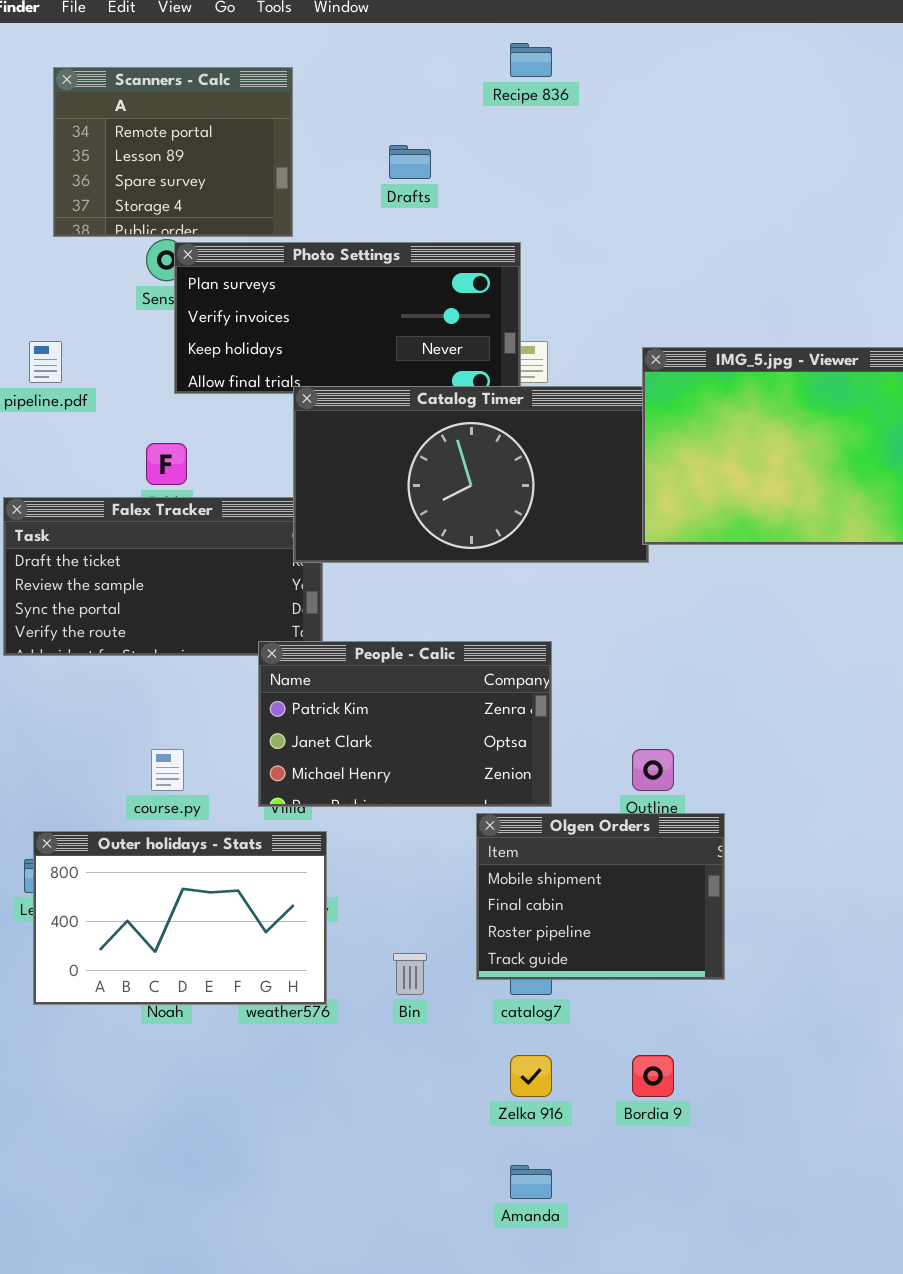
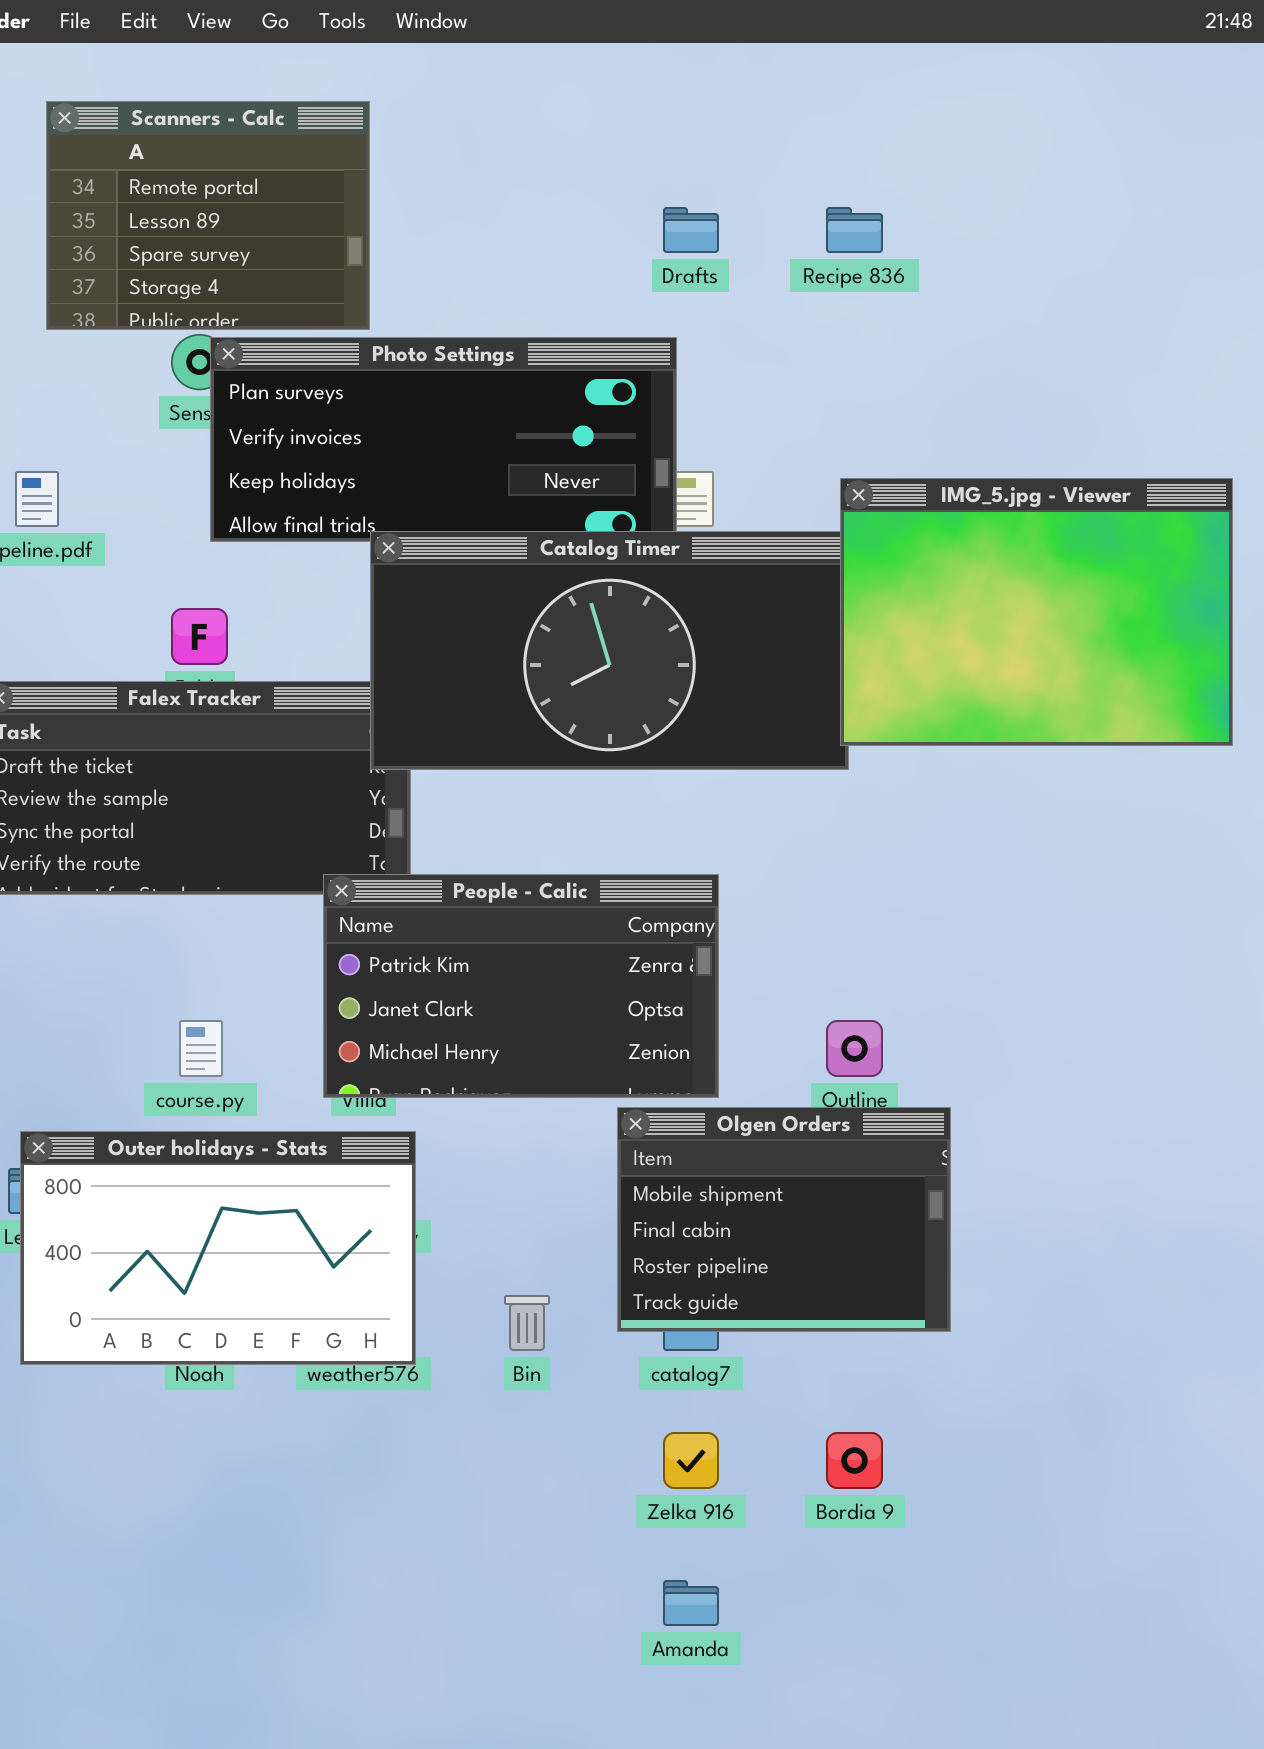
Recipe 836: [510,43,552,77] -> [826,207,883,253], moved
Drafts: [389,145,431,179] -> [663,207,719,253], moved

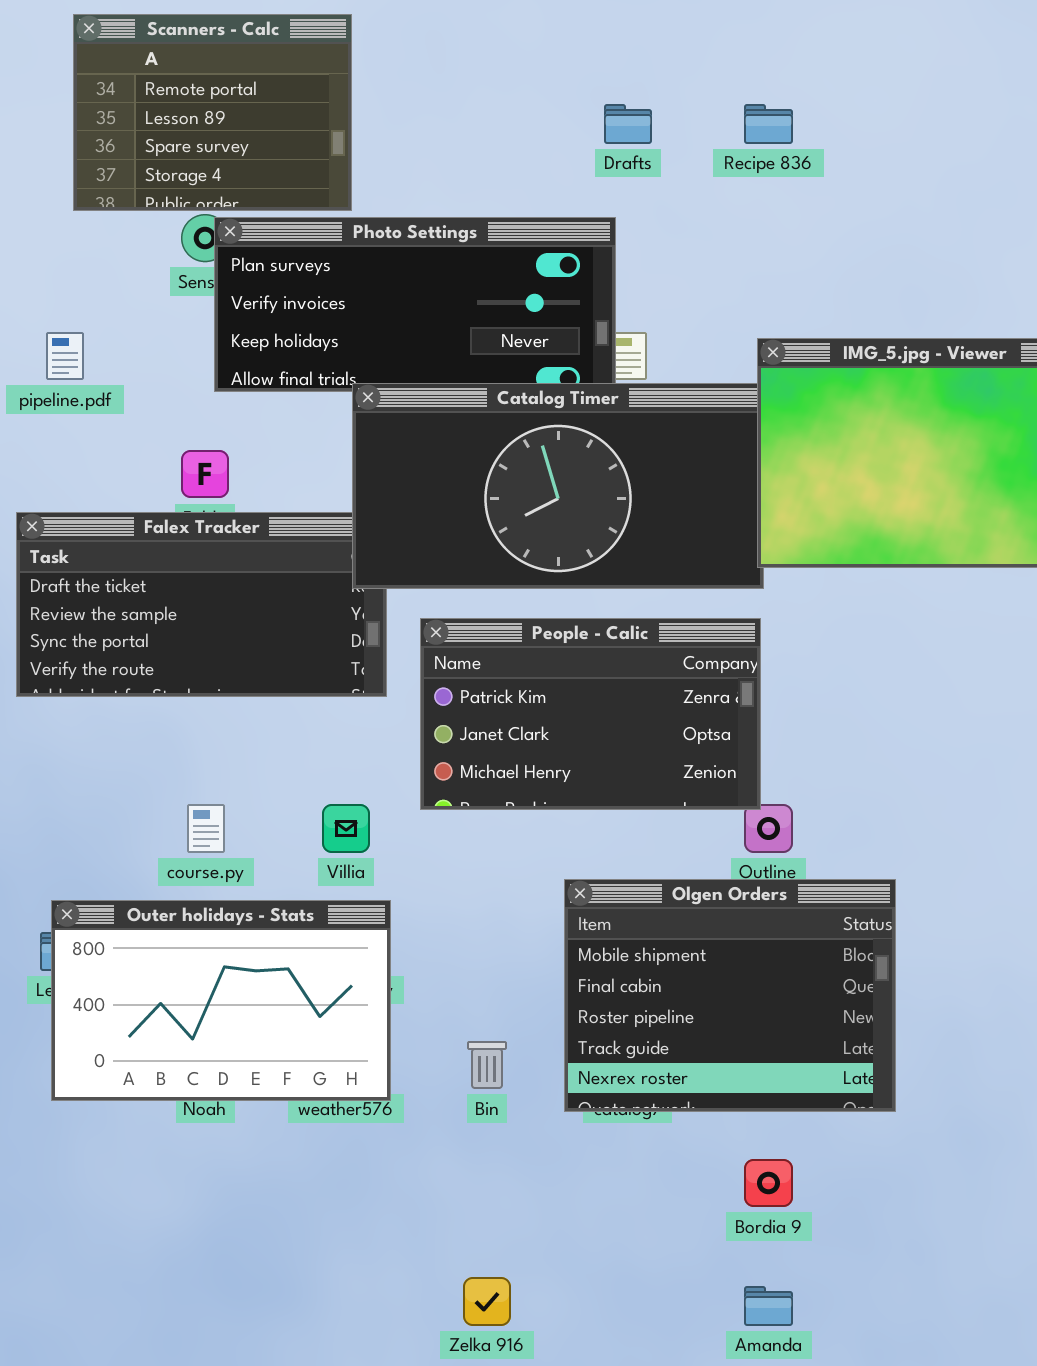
People - Calic: [323,874,719,1098] -> [420,618,761,810], moved
Olgen Orders: [617,1107,951,1332] -> [564,879,896,1112], resized
Zelka 916: [663,1432,719,1489] -> [463,1277,511,1326], moved
Amanda: [663,1580,719,1626] -> [744,1286,793,1326], moved

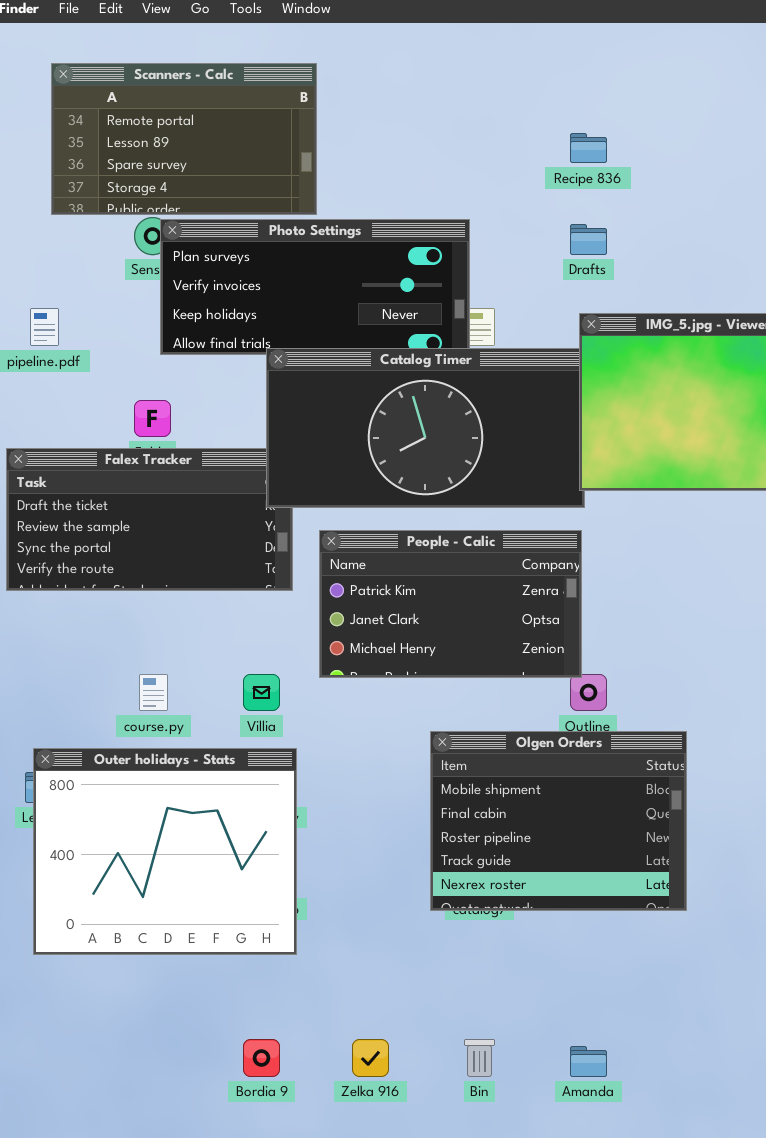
Scanners - Calc: [73,14,352,211] -> [51,63,317,215], resized
Drafts: [604,104,652,144] -> [570,224,607,255], moved
Outer holidays - Stats: [51,900,391,1101] -> [33,748,297,955], resized
Bin: [467,1041,507,1089] -> [464,1039,495,1077], moved
Bordia 9: [744,1159,793,1207] -> [243,1039,280,1077], moved

